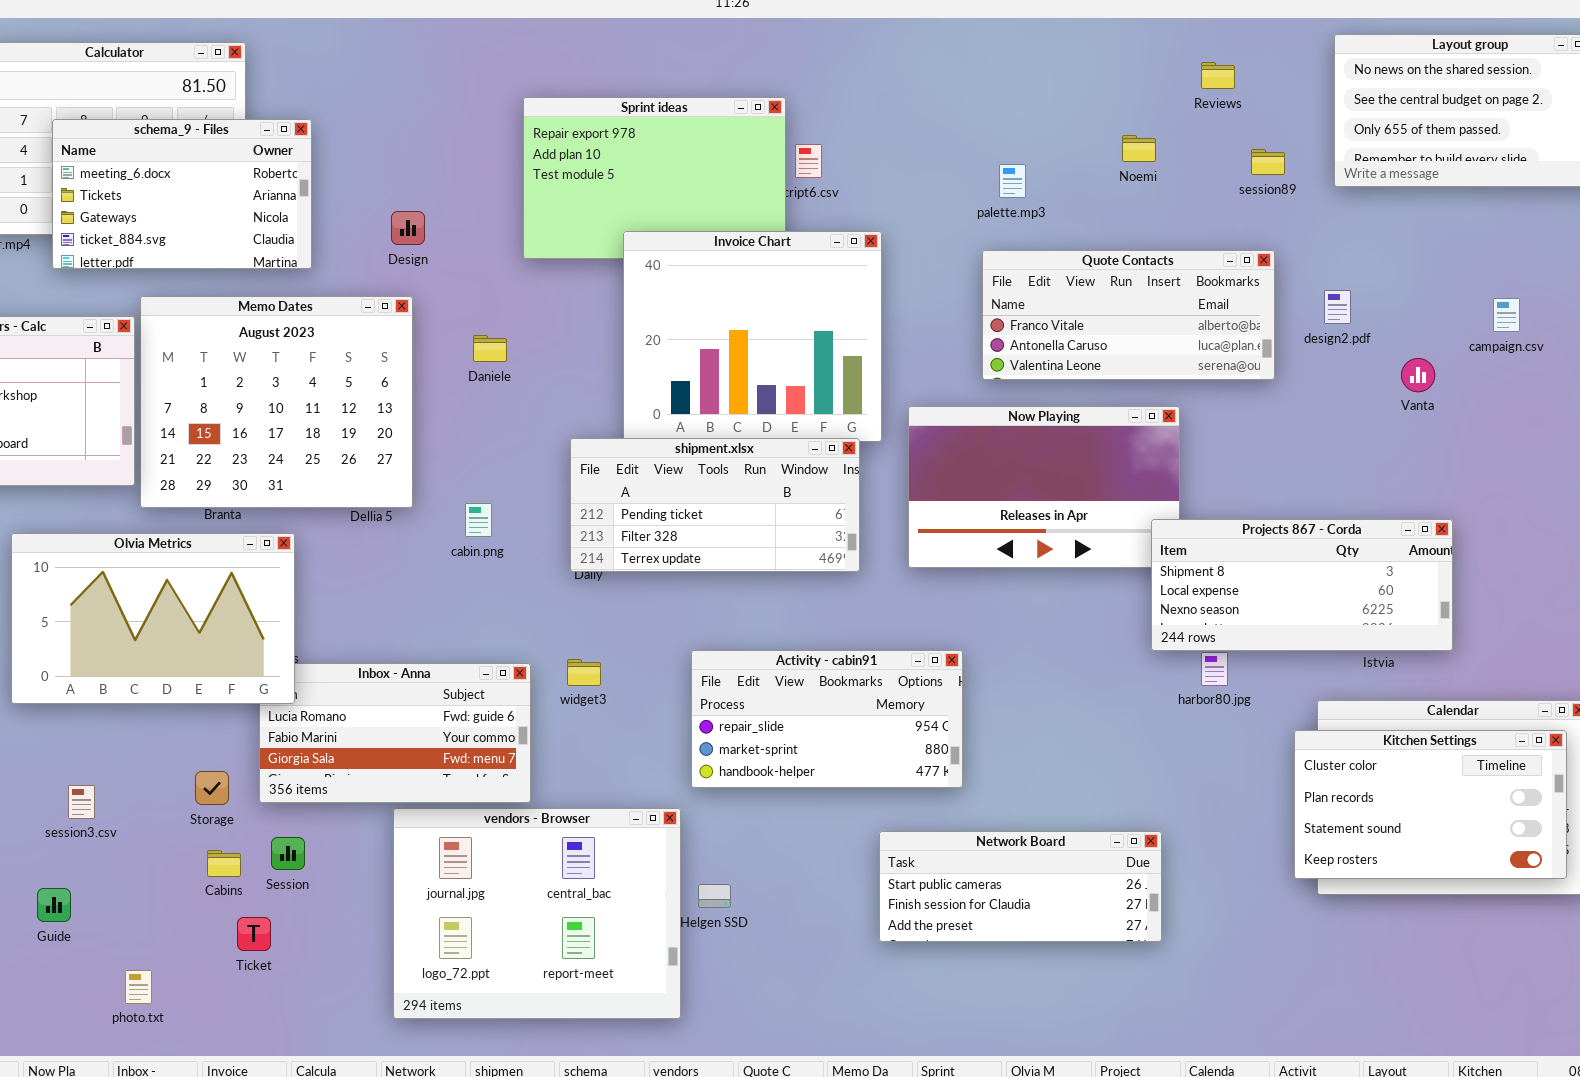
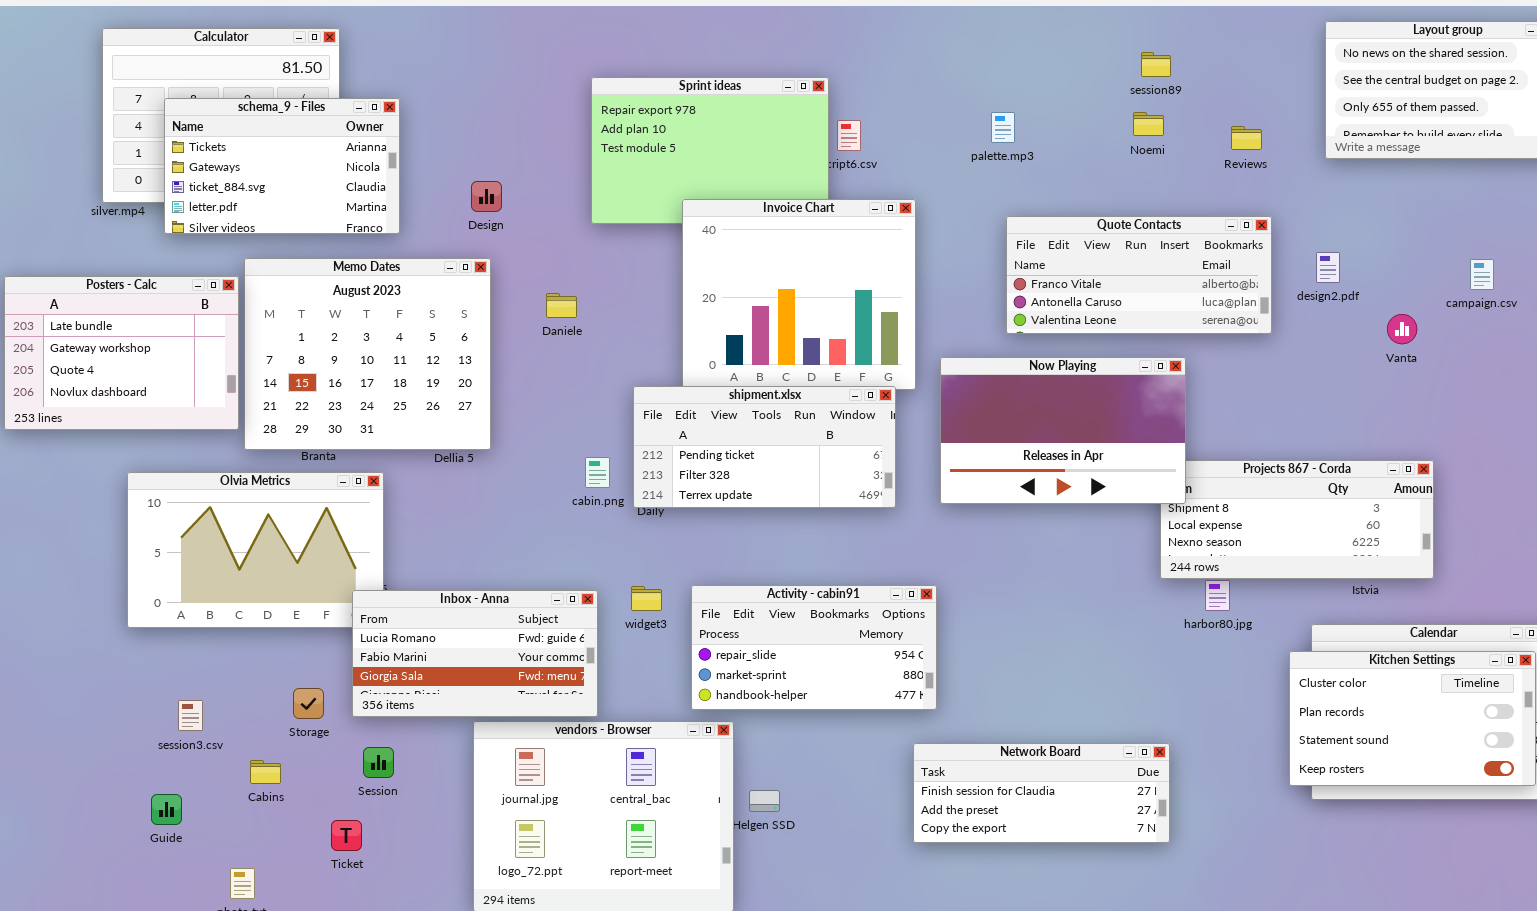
Reviews: [1201,62,1235,89] -> [1231,126,1262,150], moved
schema_9 - Files: [52,119,312,269] -> [164,98,400,234], scrolled down 1 row
session89: [1251,149,1285,175] -> [1141,52,1171,77], moved
palette.mp3: [999,164,1026,198] -> [991,112,1015,143], moved
Now Playing: [908,406,1180,568] -> [940,357,1186,504], raised
cabin.png: [465,503,492,537] -> [585,457,610,488], moved
Activity - cabin91: [691,650,963,788] -> [691,585,937,710], moved
Inbox - Anna: [259,663,531,803] -> [352,590,598,717], raised
Network Board: [879,831,1162,942] -> [913,743,1170,843], scrolled down 1 row
Cabins: [207,850,241,877] -> [250,760,281,784], moved

